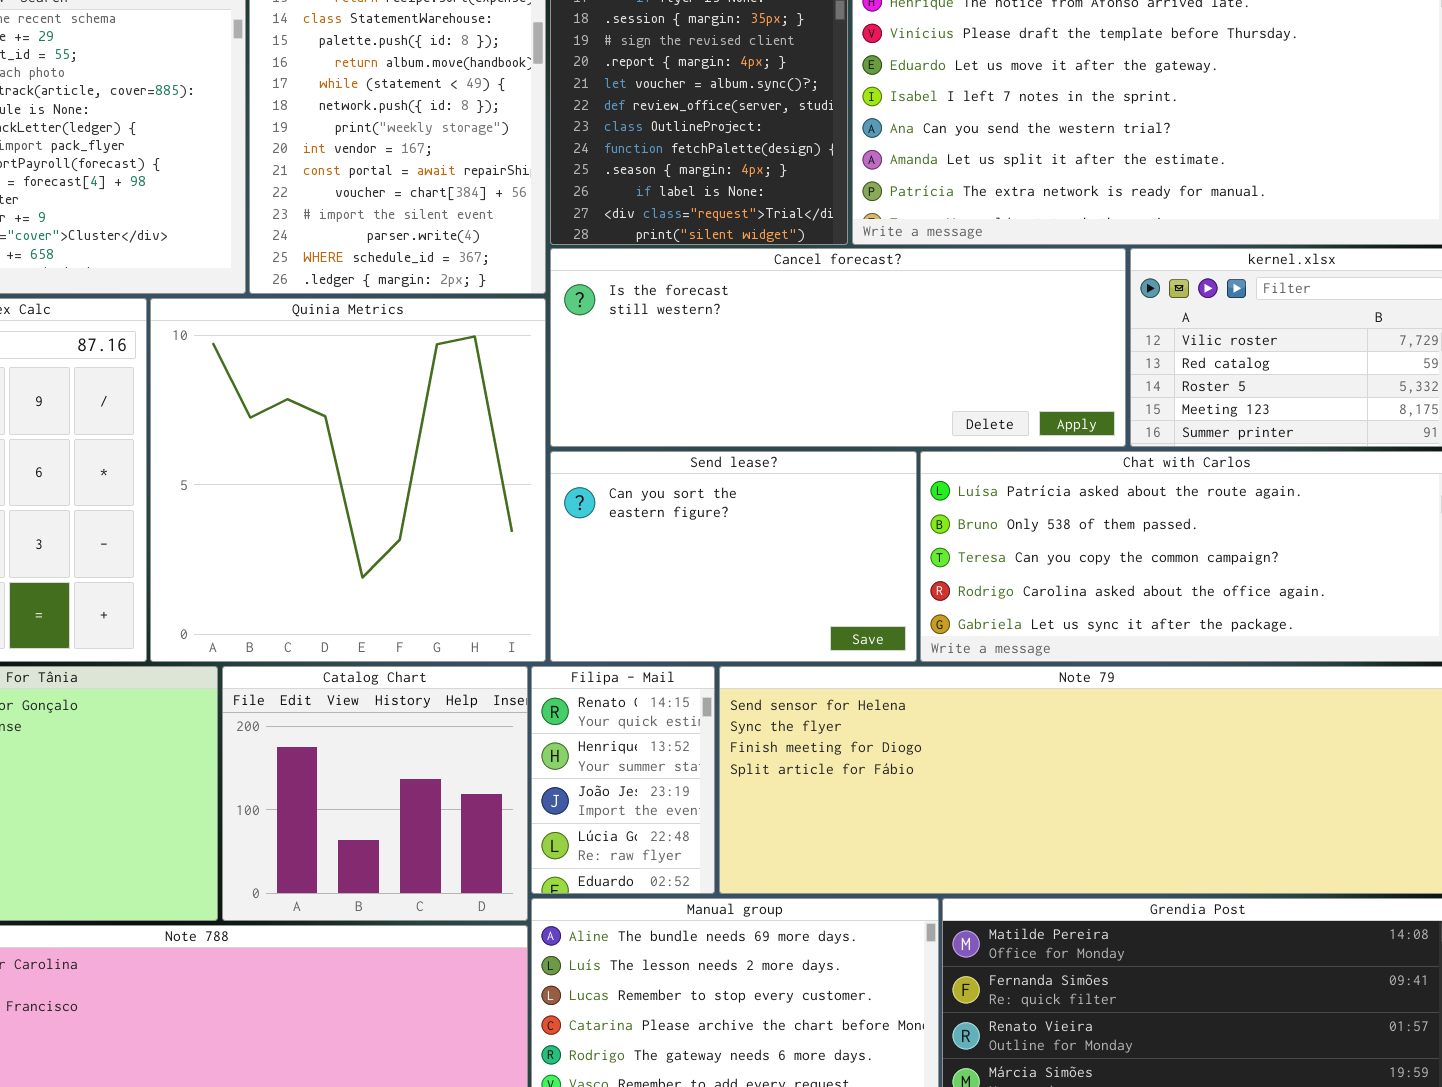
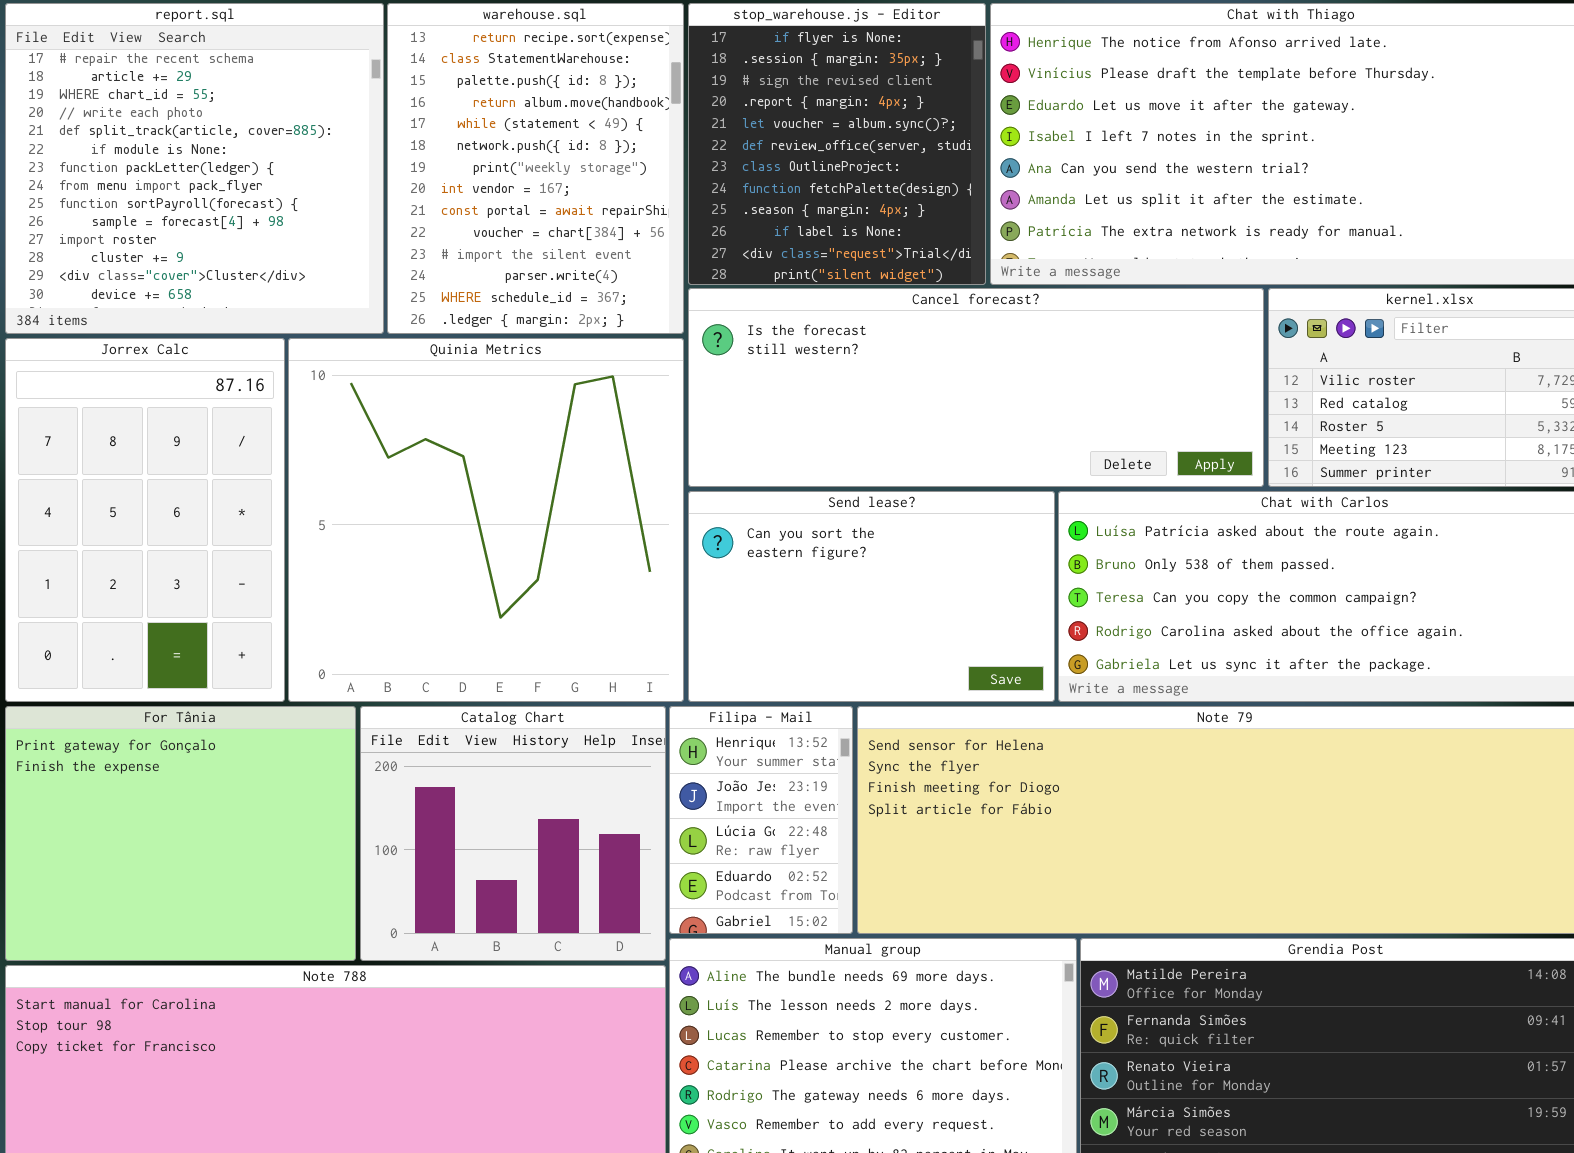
Filipa - Mail: [531,666,715,894] -> [669,706,853,934], scrolled down 1 row

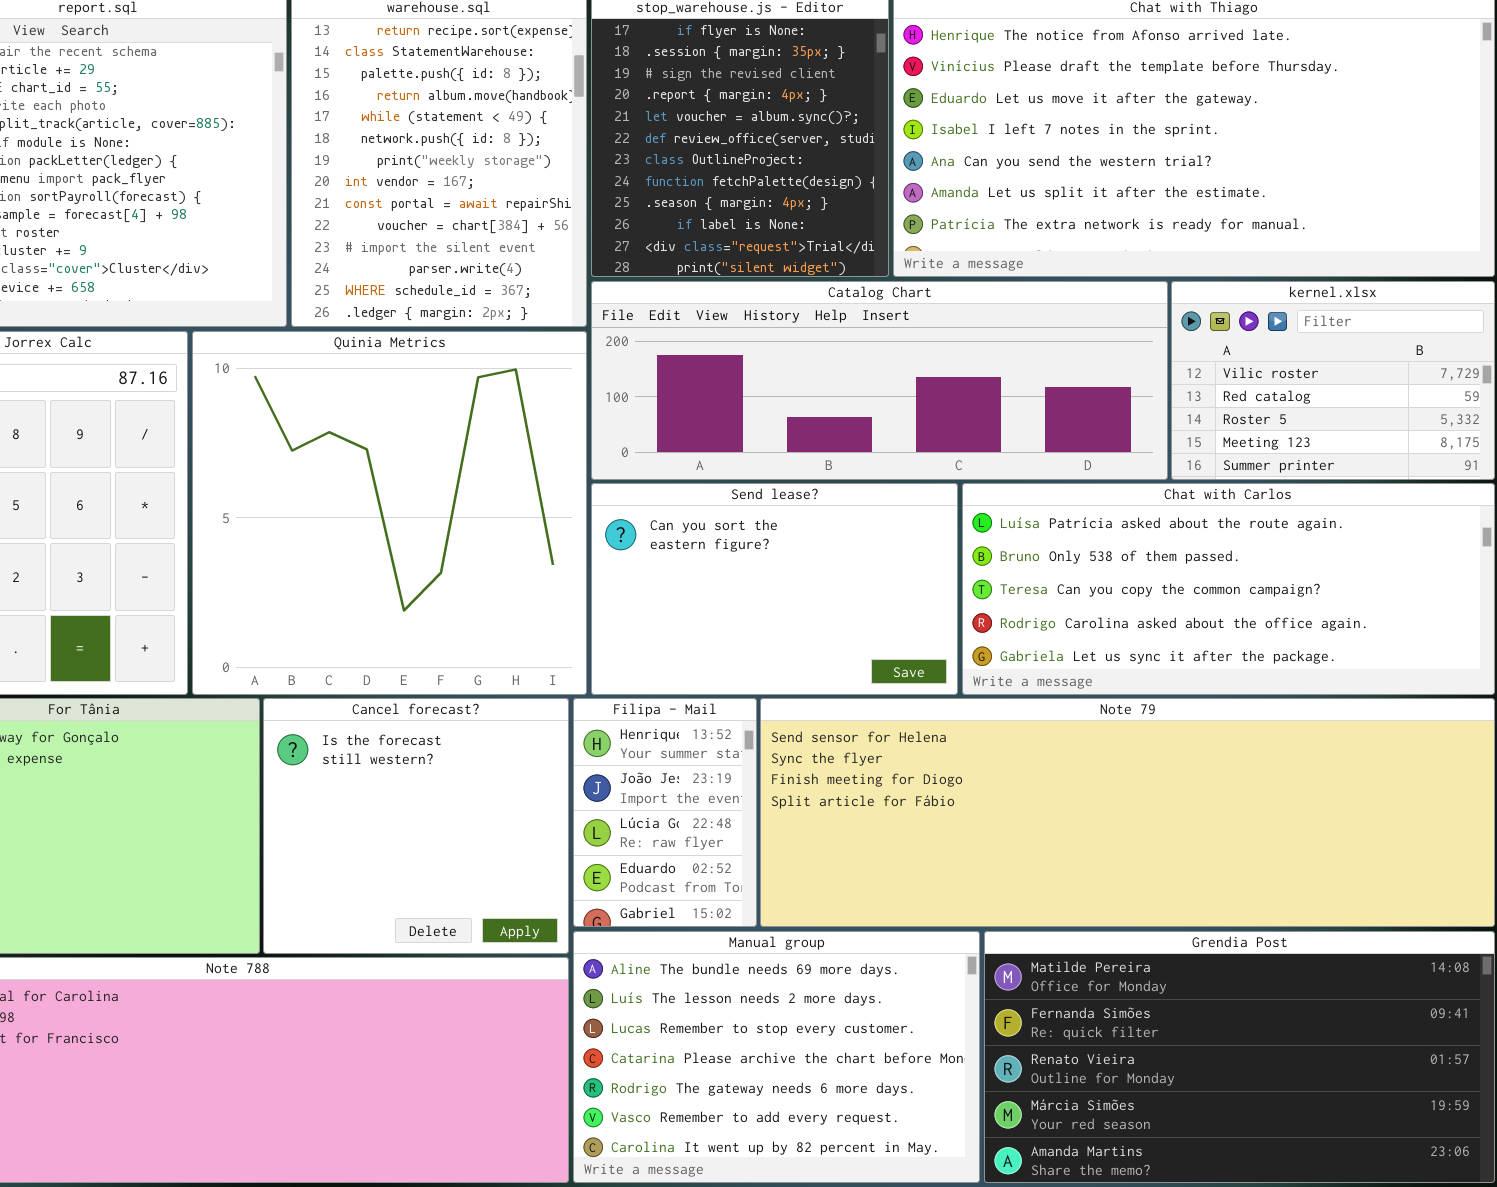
Cancel forecast?: [688,288,1264,487] -> [263,698,569,954], moved, resized
Catalog Chart: [360,706,666,961] -> [591,281,1168,480], moved, resized

